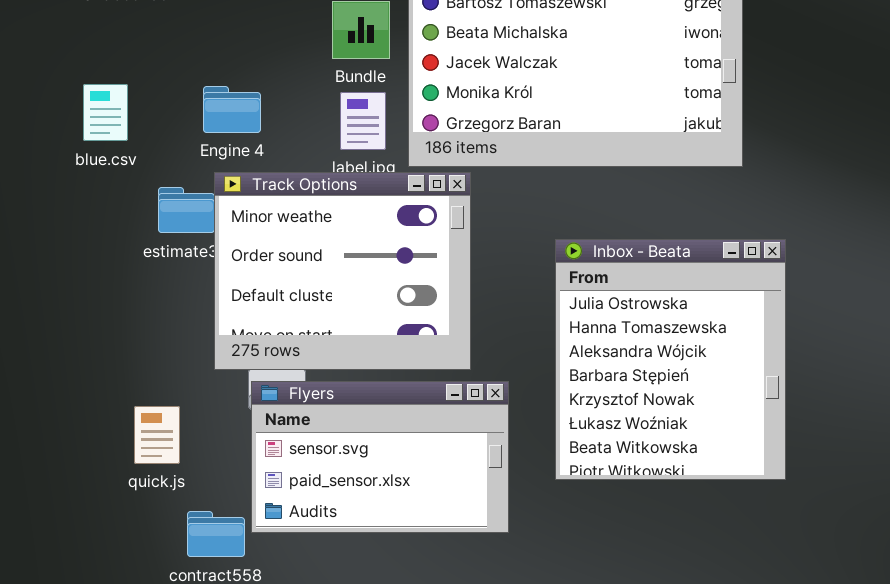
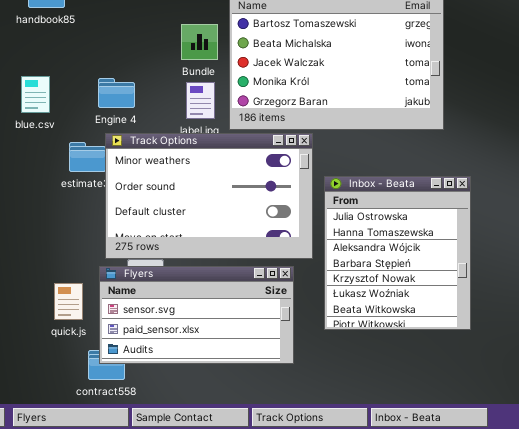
Track Options: [214,172,471,370] -> [105,133,313,259], resized
Flyers: [251,381,509,533] -> [99,266,294,364], resized

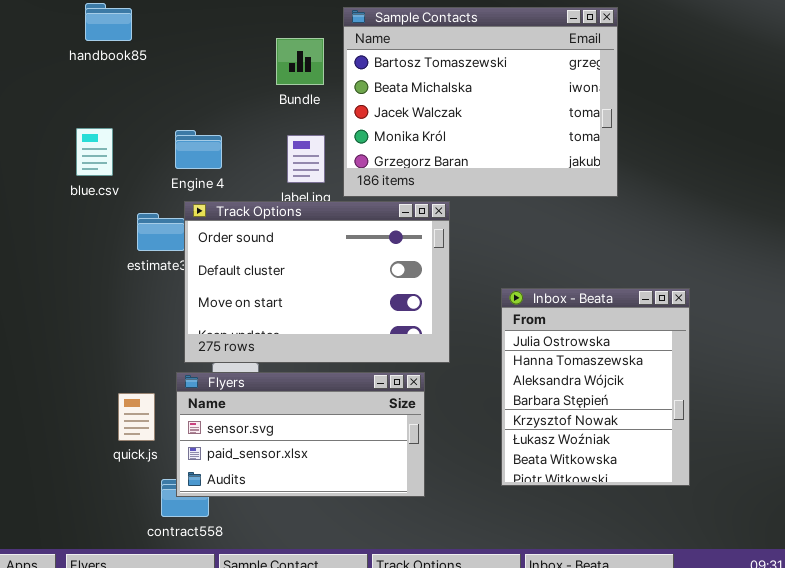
Bundle: [181,24,218,60] -> [276,38,324,85], moved
Track Options: [105,133,313,259] -> [184,201,450,363], scrolled down 1 row
Inbox - Beata: [324,176,471,330] -> [501,288,690,486], moved

